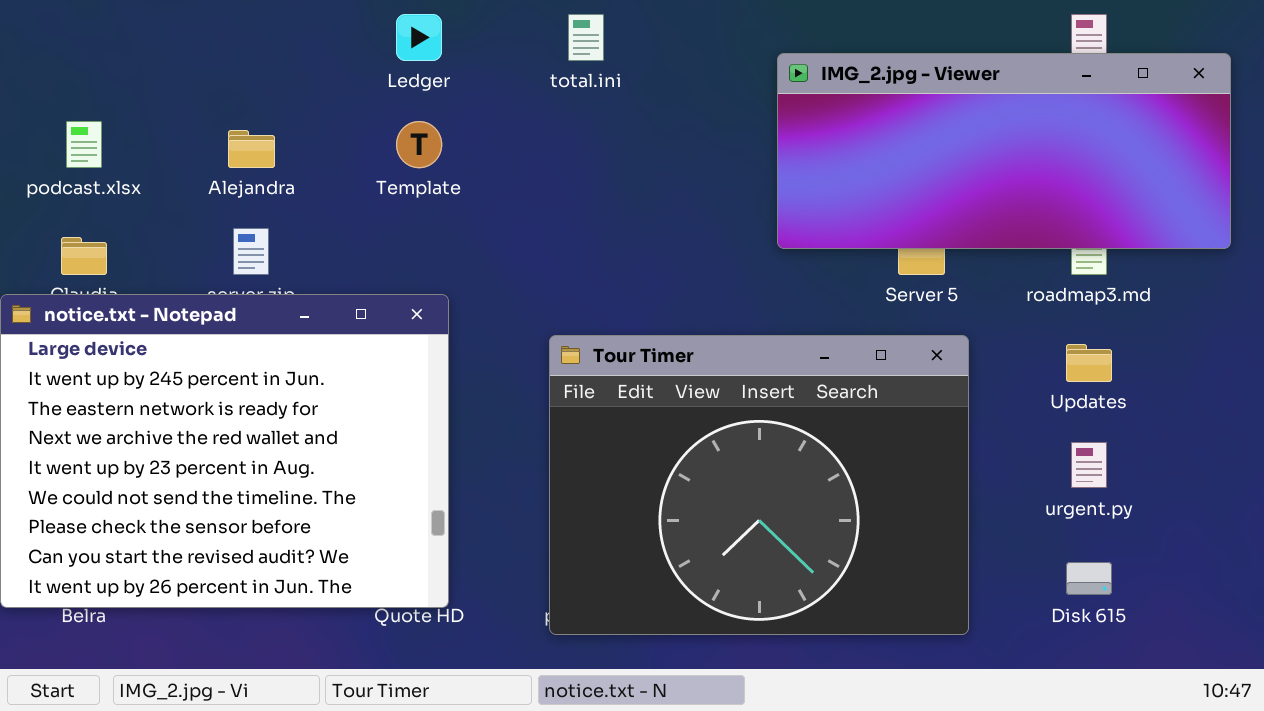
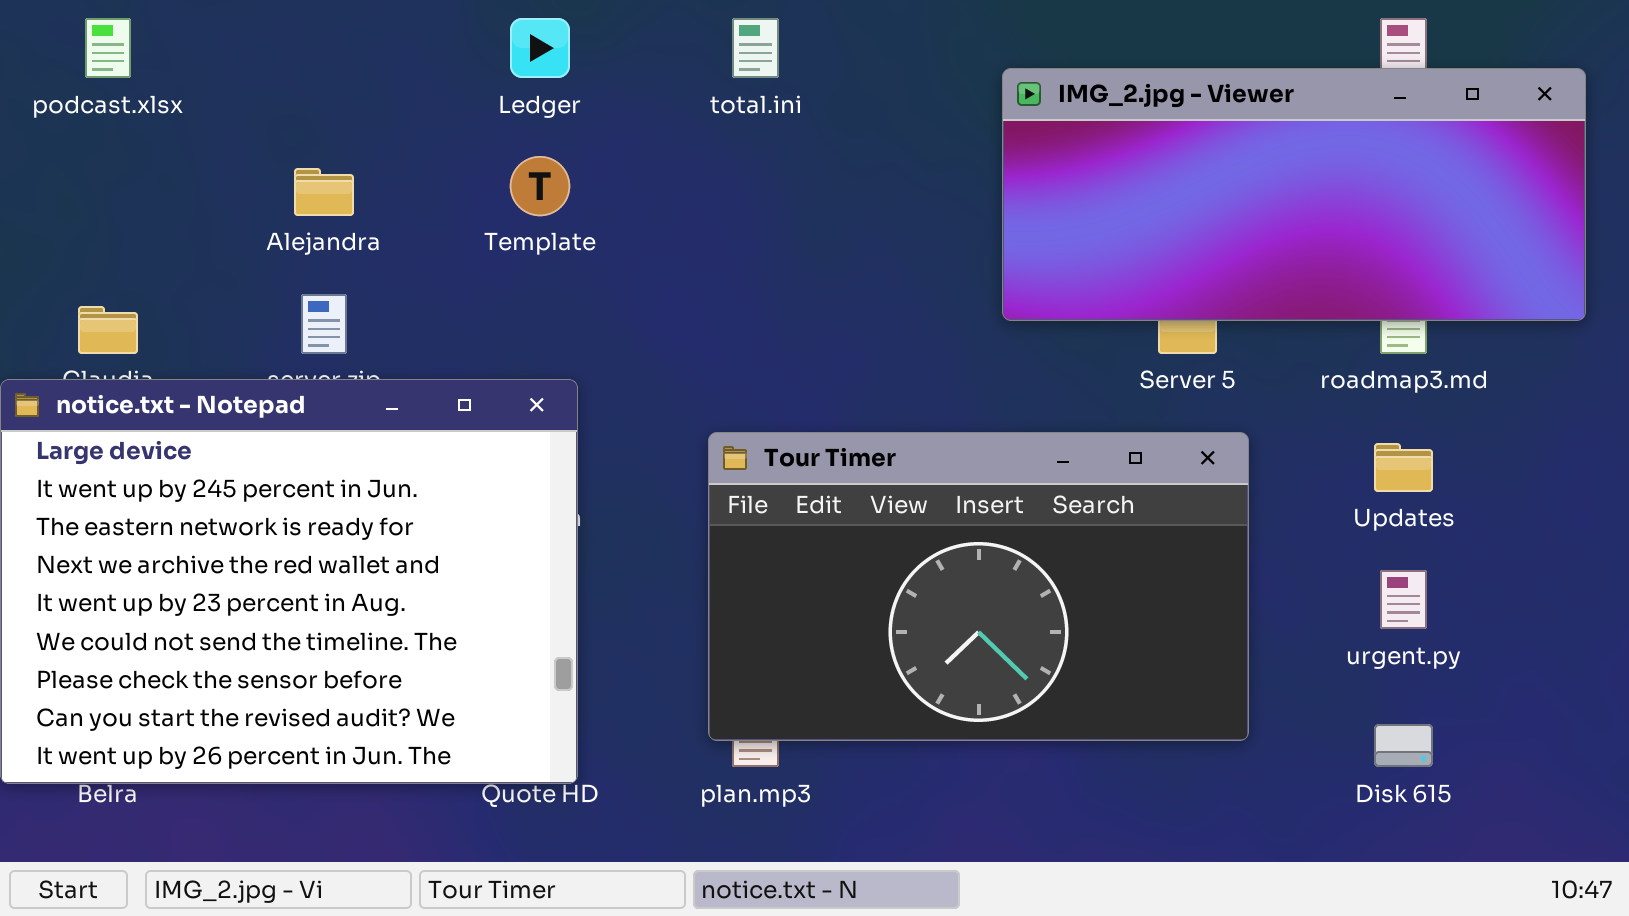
podcast.xlsx: [66,121,102,168] -> [85,18,131,78], moved
Tour Timer: [549,335,969,635] -> [708,432,1249,741], resized

